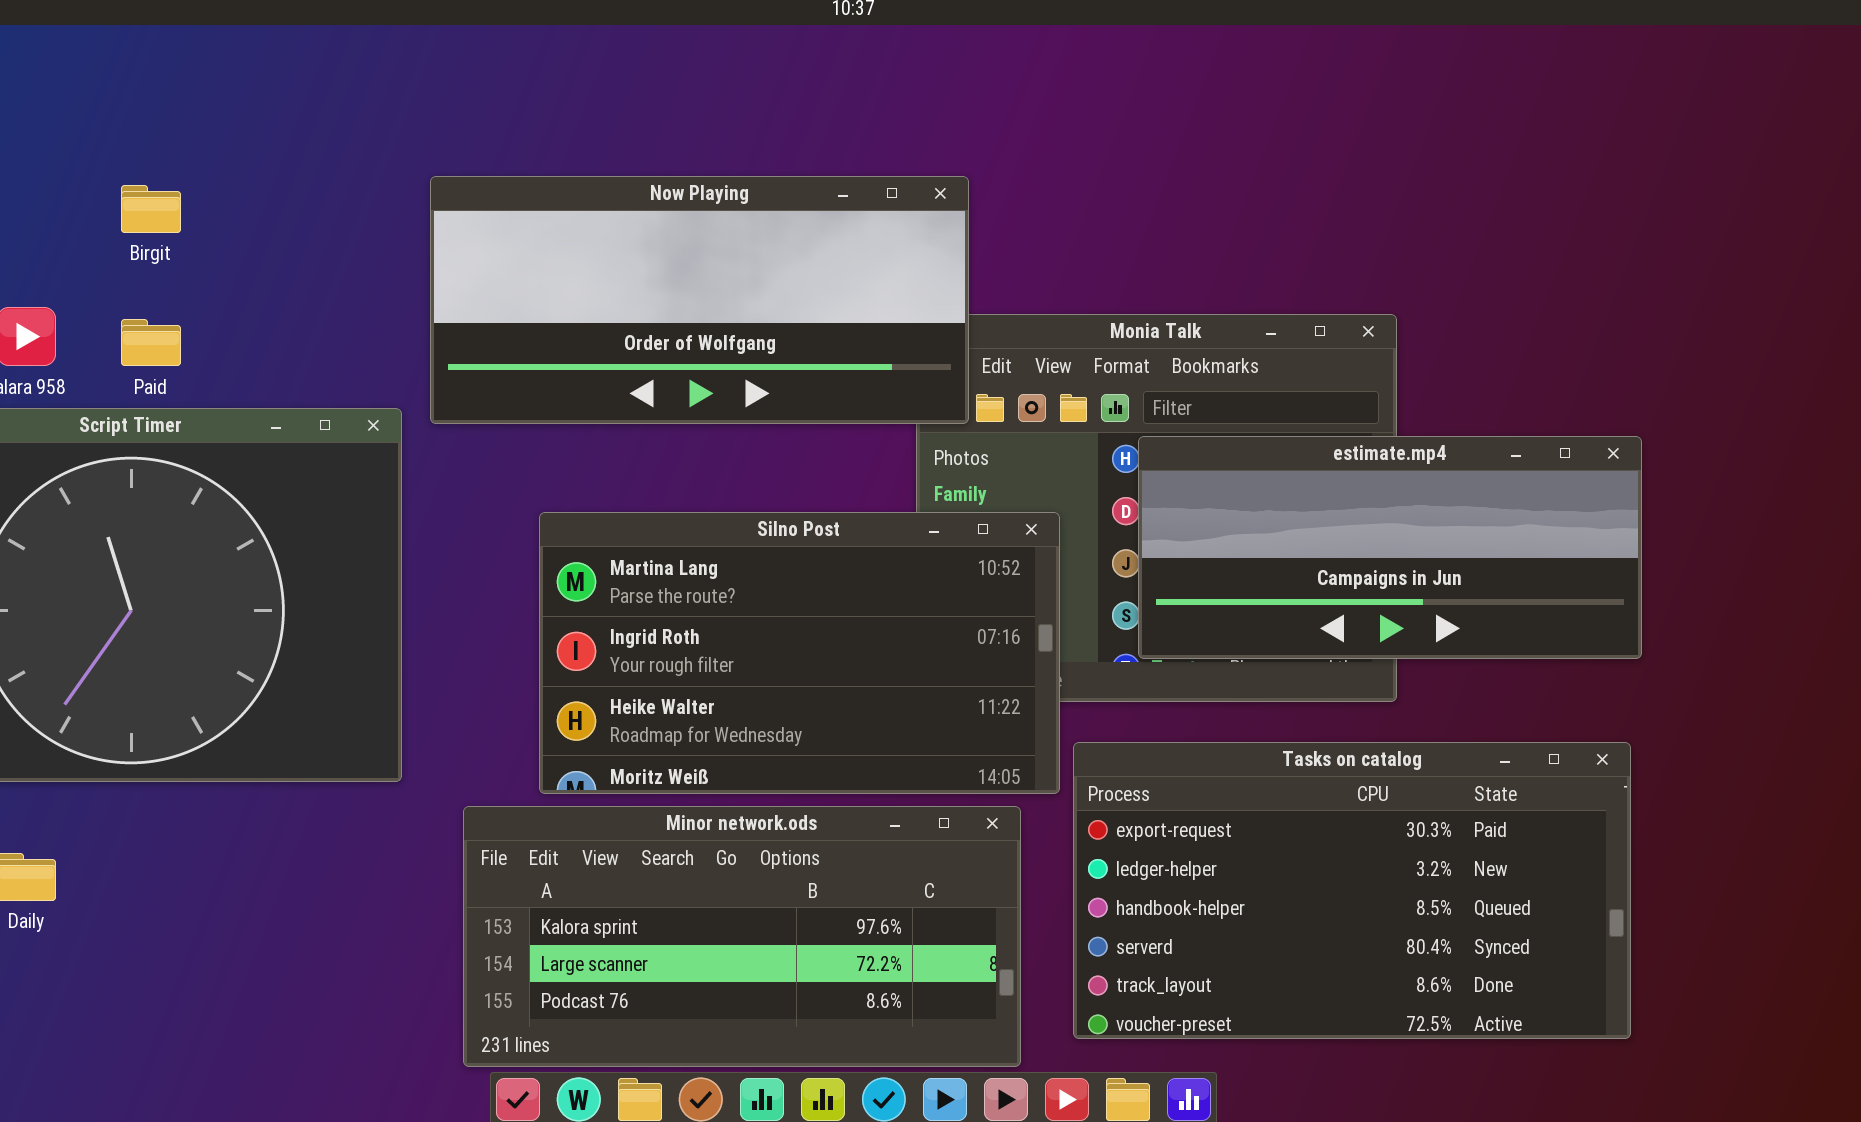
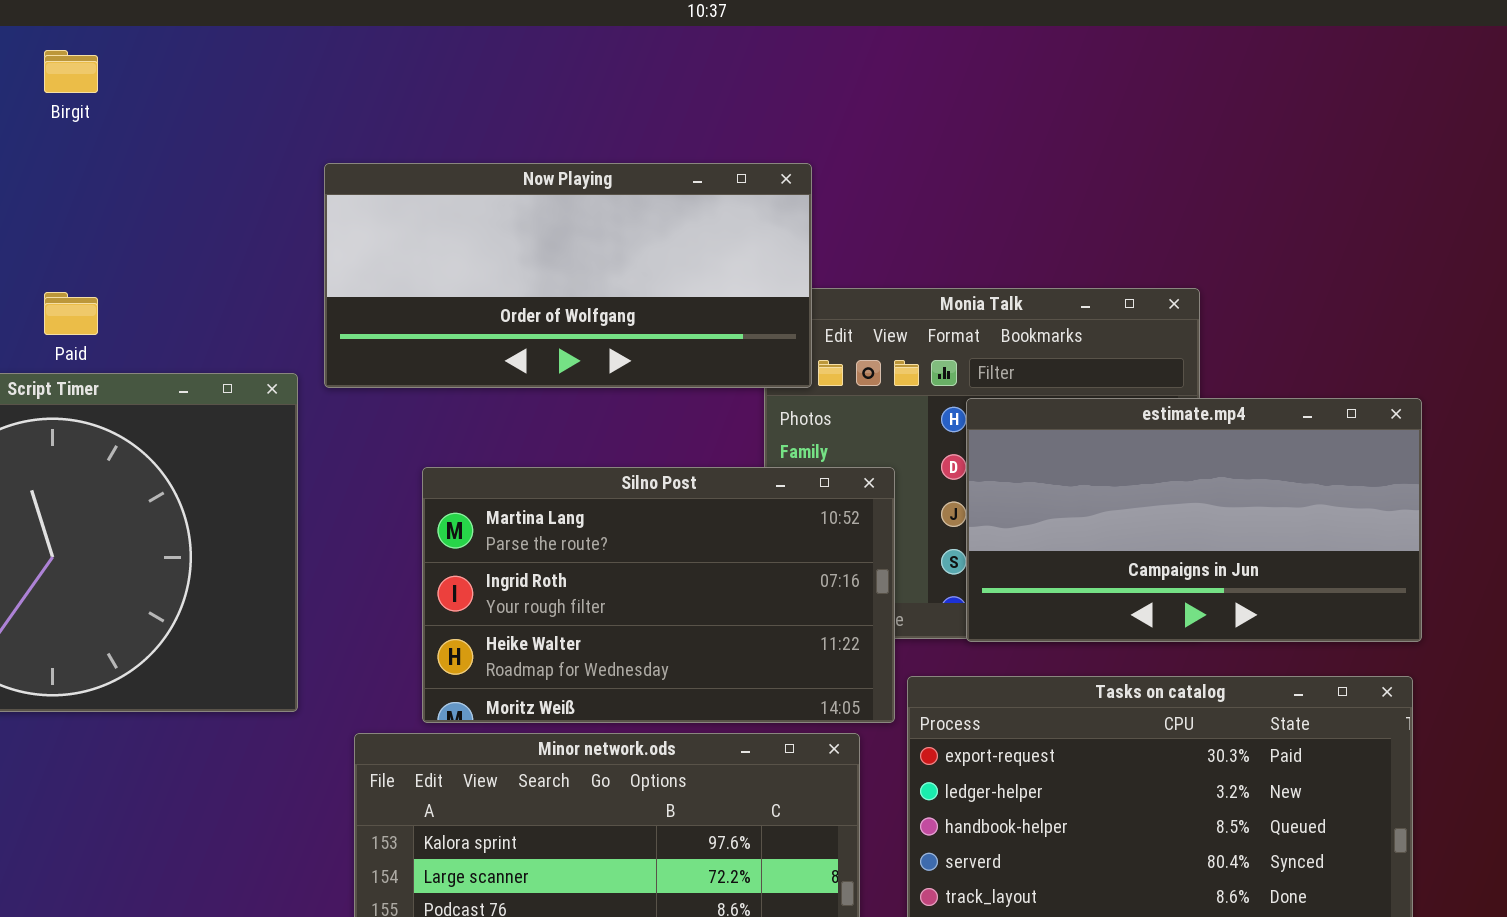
Birgit: [121,185,181,233] -> [44,50,98,93], moved
estimate.mp4: [1138,436,1642,659] -> [966,398,1422,642], resized

